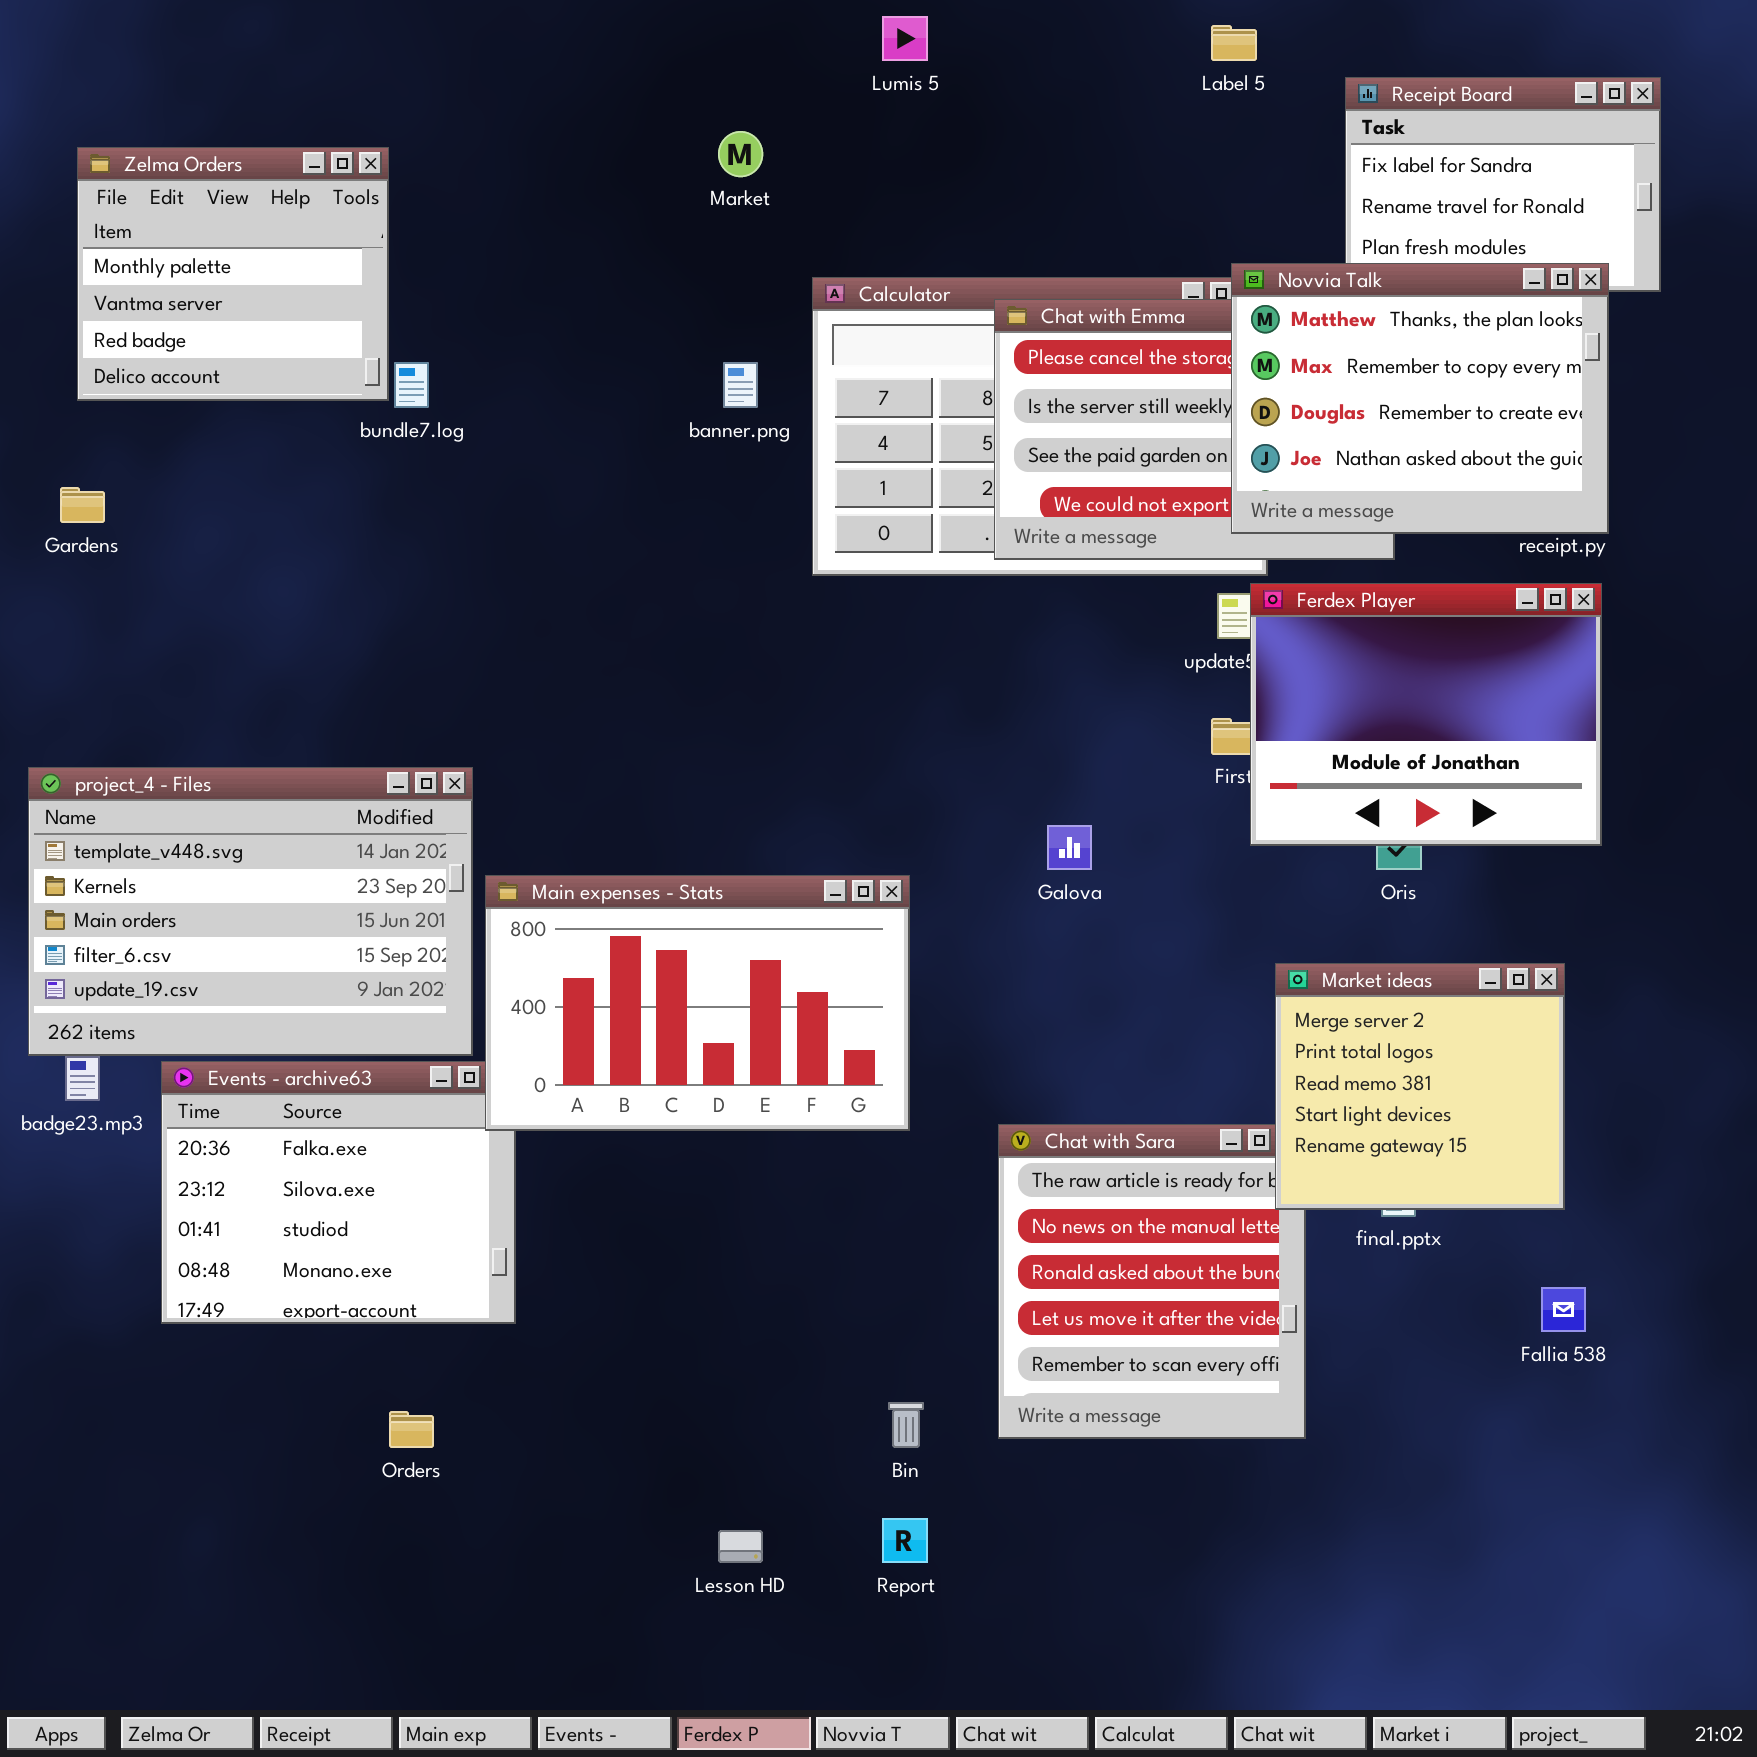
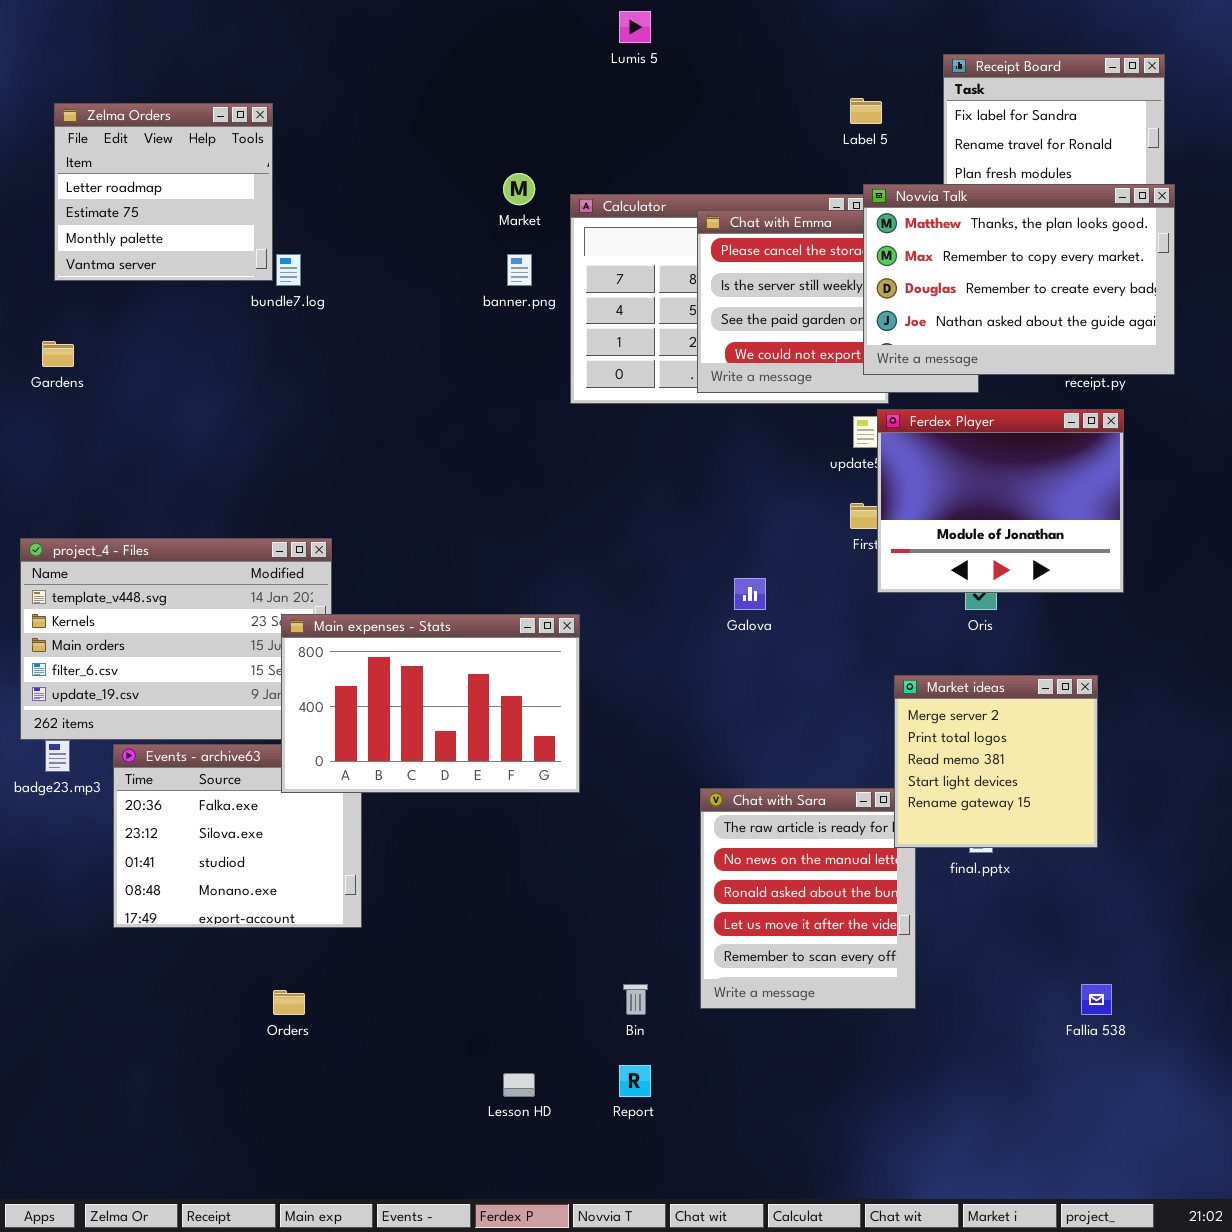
Label 5: [1211,25,1257,61] -> [850,98,882,124], moved
Market: [718,131,763,177] -> [503,173,535,205], moved
Zelma Orders: [77,147,389,401] -> [54,103,273,281], scrolled up 2 rows
Novvia Talk: [1231,263,1609,534] -> [863,184,1175,375], resized
Main expenses - Stats: [485,875,910,1131] -> [281,614,580,793], moved
Fallia 538: [1541,1287,1586,1332] -> [1081,984,1112,1015], moved

